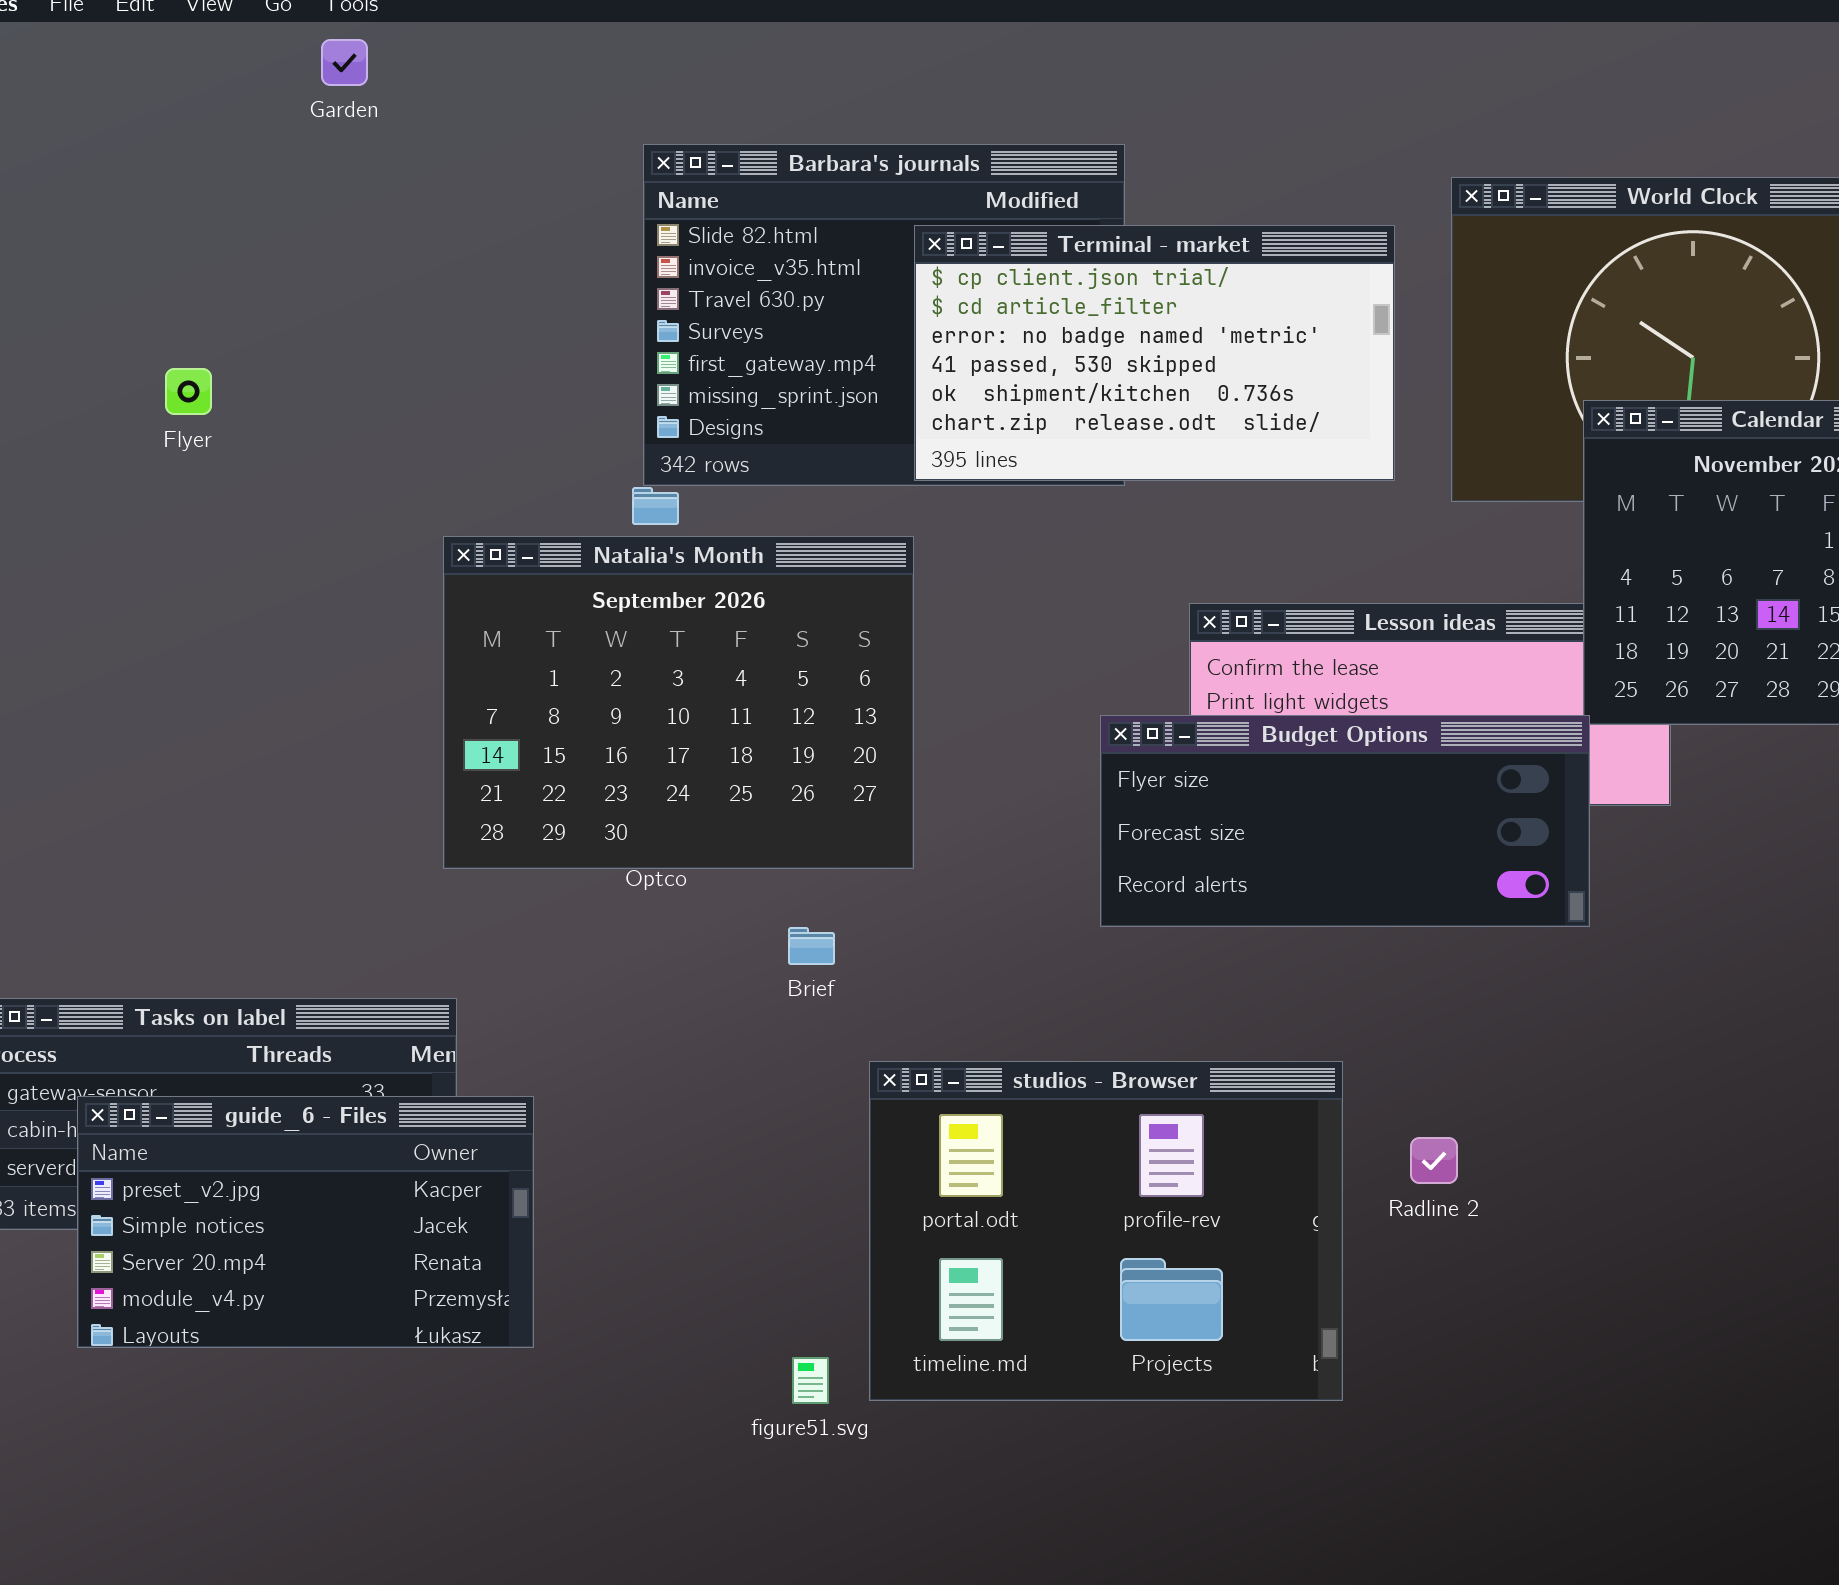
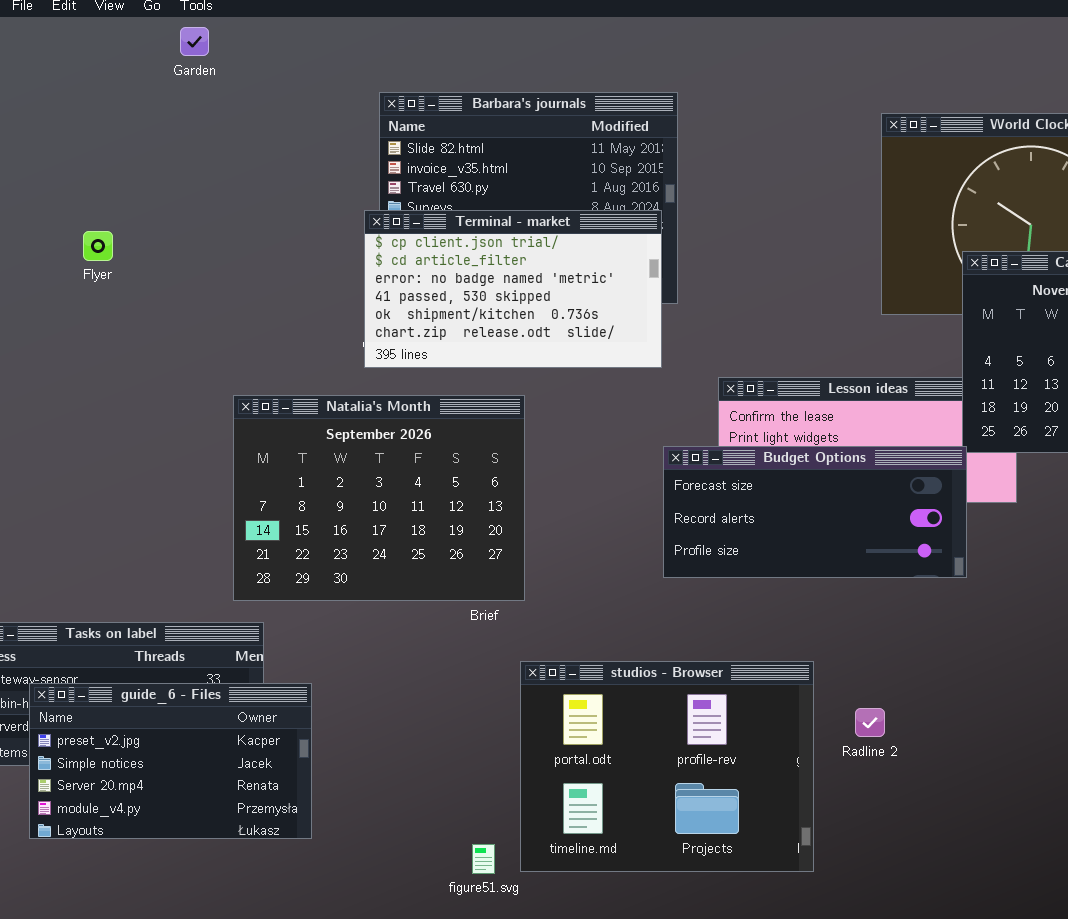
Terminal - market: [914,225,1395,481] -> [364,210,662,368], moved
Natalia's Month: [443,536,914,869] -> [233,395,525,601], moved
Budget Options: [1100,715,1590,927] -> [663,446,967,578], scrolled down 1 row

